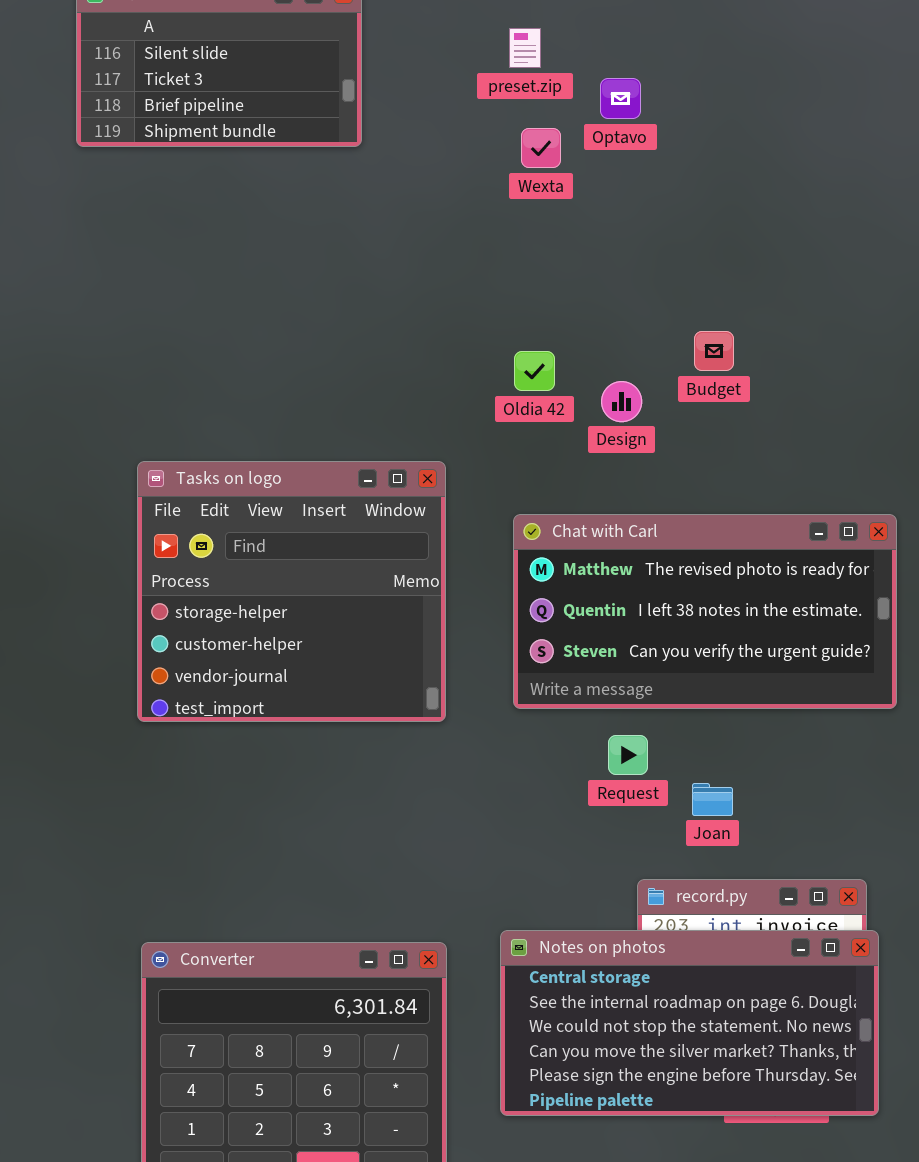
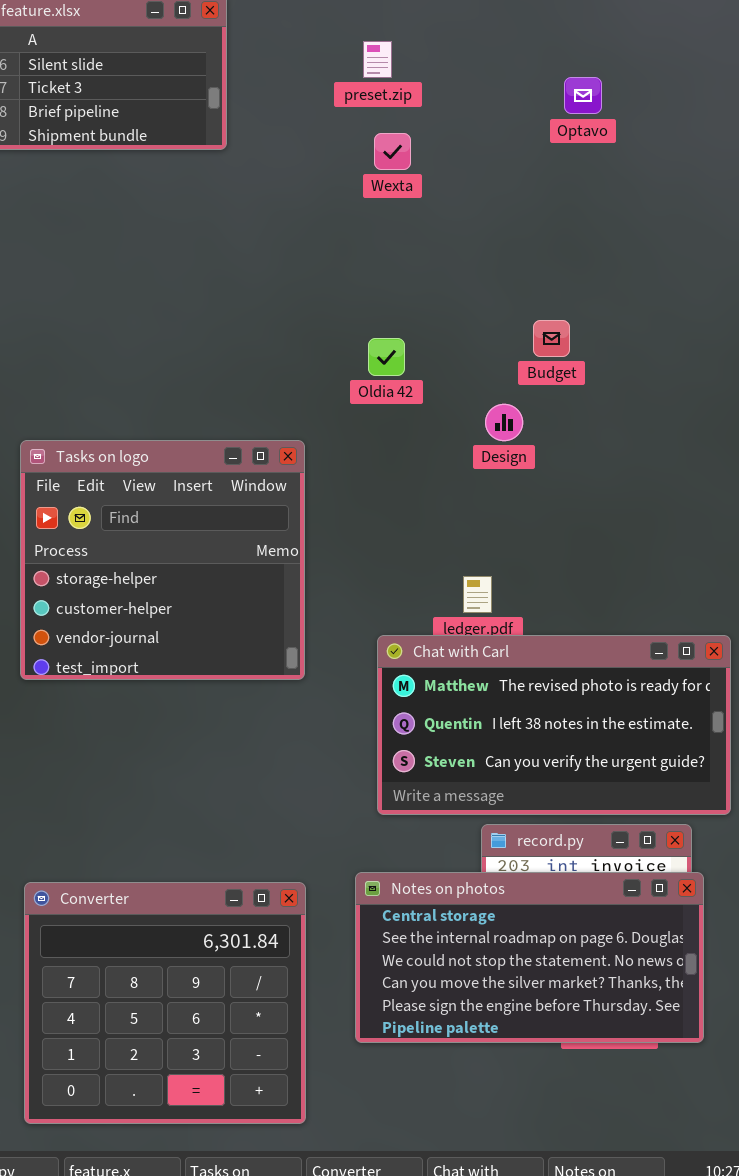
Optavo: [600,78,641,119] -> [564,77,602,114], moved
Design: [601,381,642,422] -> [485,404,523,441], moved
Chat with Carl: [513,514,897,709] -> [377,635,731,815], moved

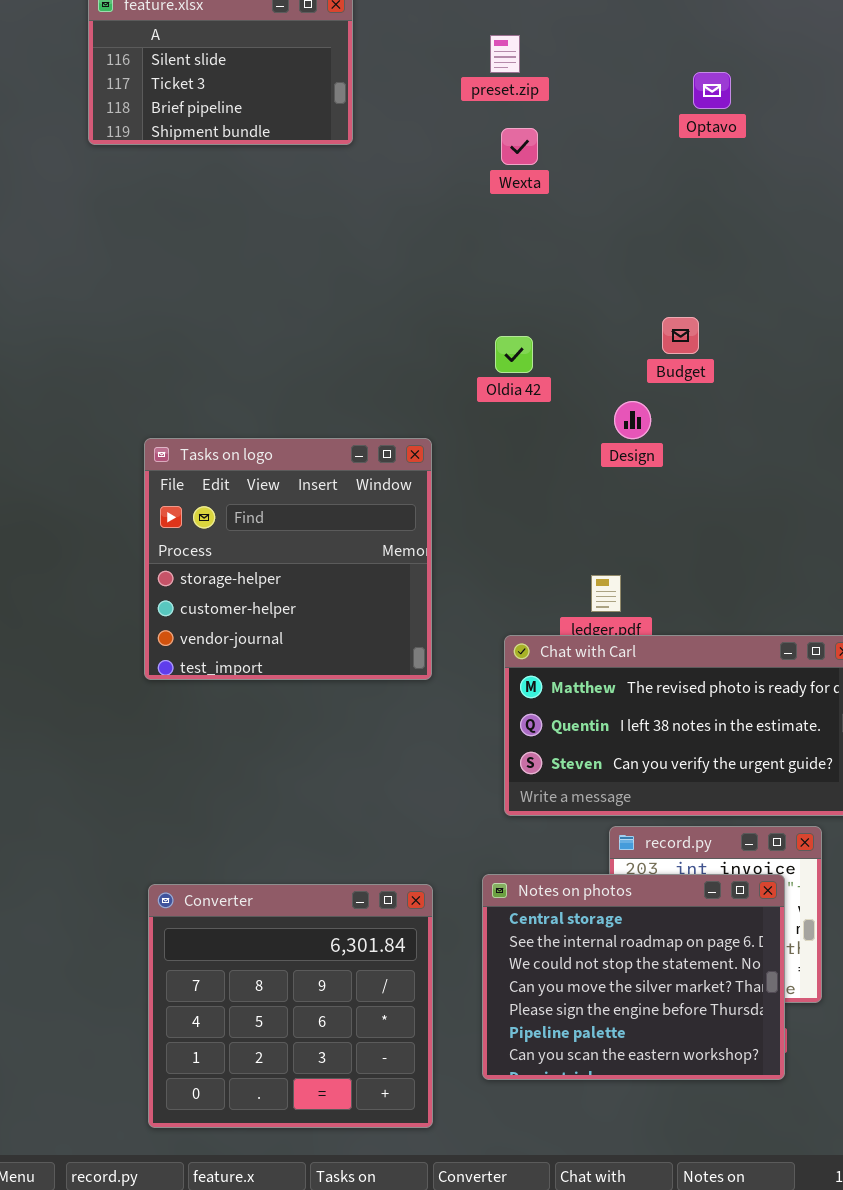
Notes on photos: [355,872,704,1043] -> [482,874,785,1080], resized

